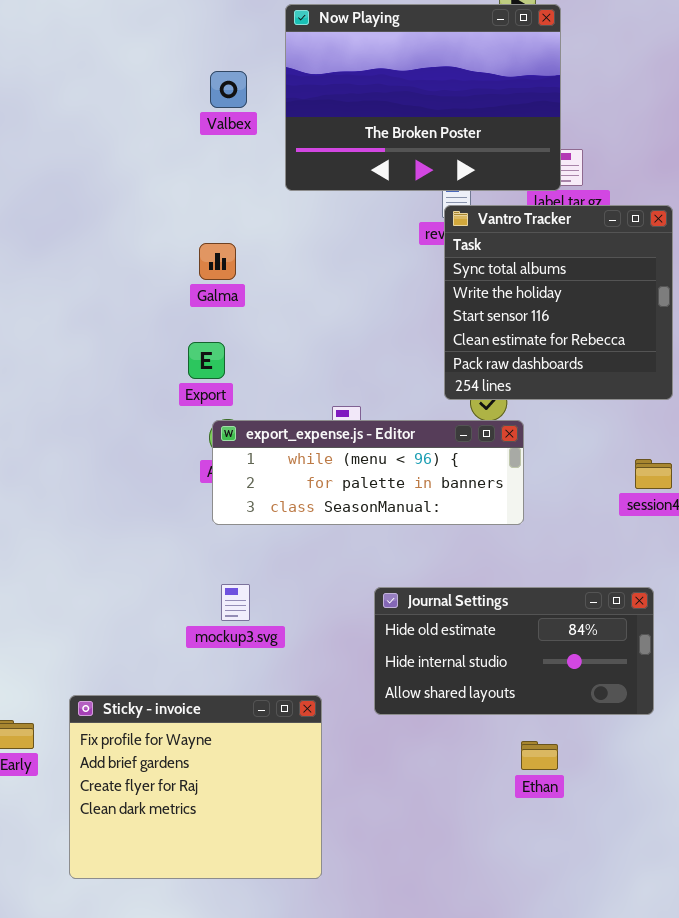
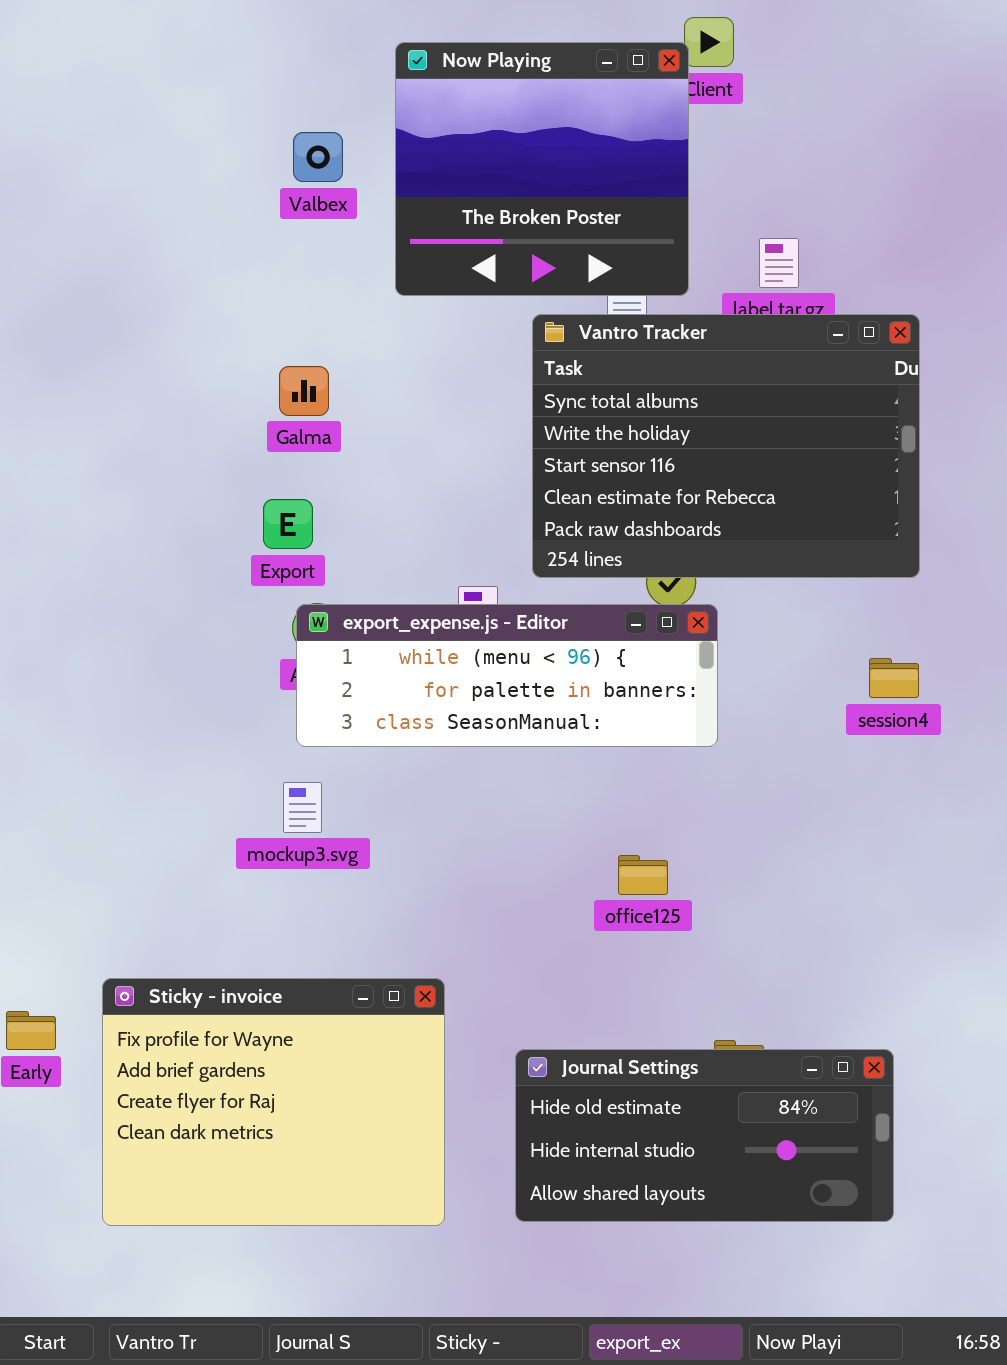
Now Playing: [285,4,561,191] -> [395,42,689,296], resized
Vantro Tracker: [444,205,673,400] -> [532,314,920,578], resized
mockup3.svg: [221,584,250,621] -> [283,782,322,833], moved
Journal Settings: [374,587,654,715] -> [515,1049,894,1222], moved

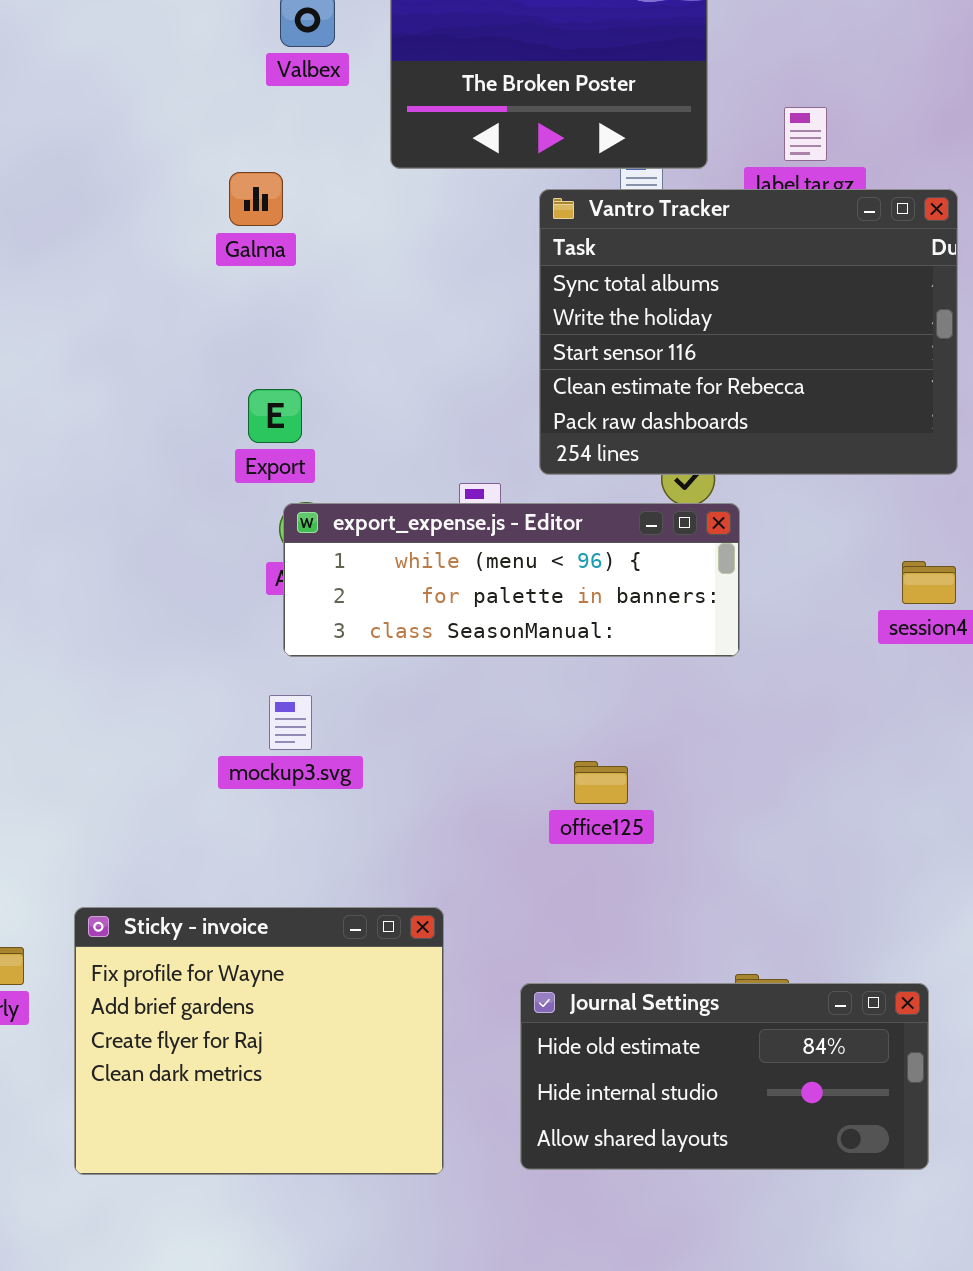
Galma: [279,366,329,416] -> [229,172,283,226], moved
office125: [618,855,668,895] -> [574,761,628,804], moved

